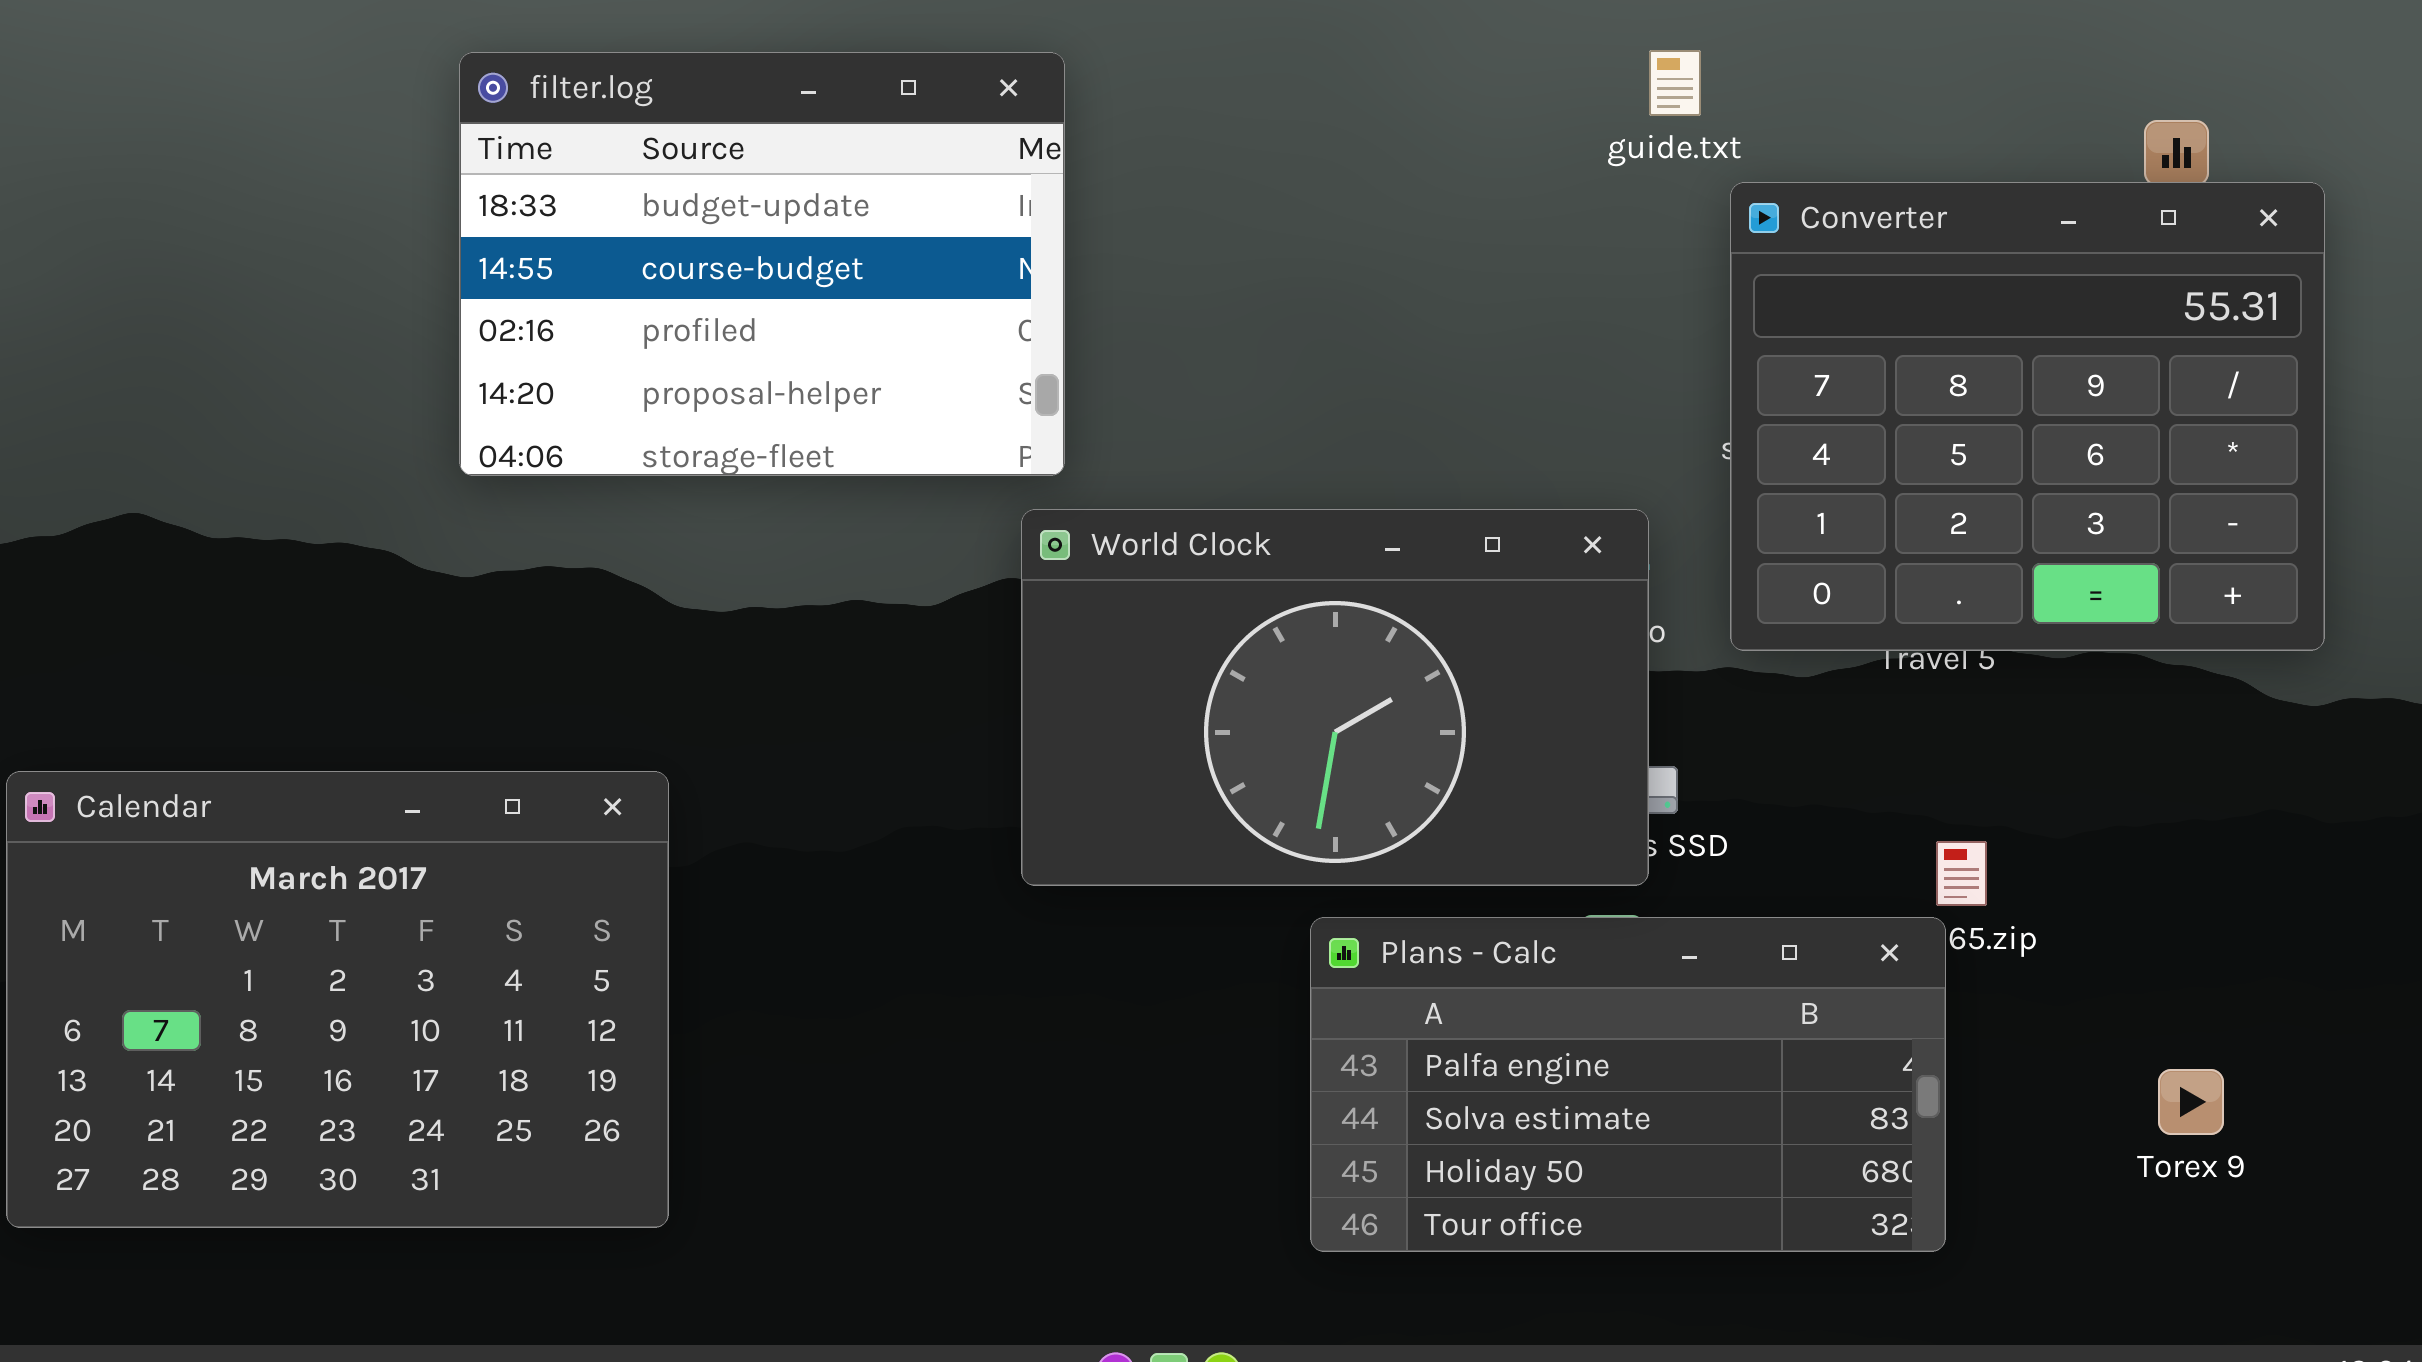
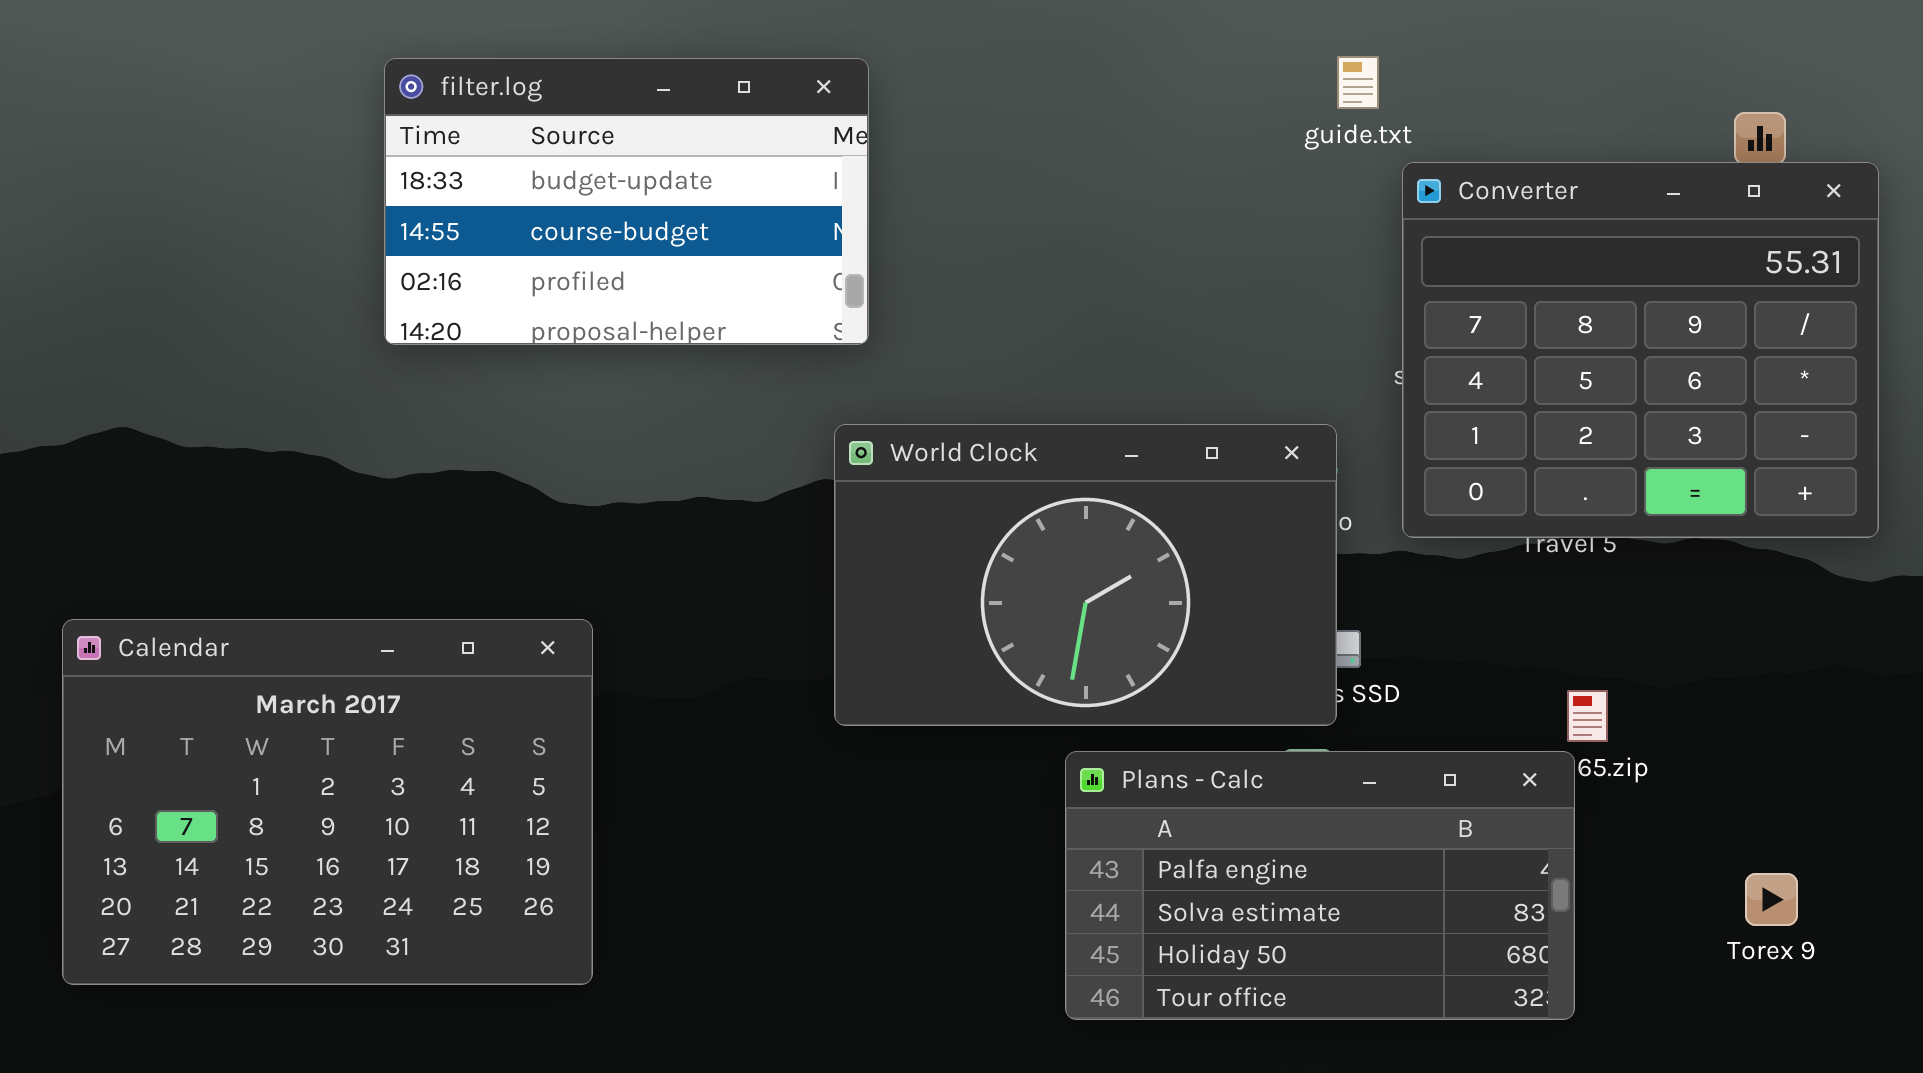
filter.log: [459,52,1065,476] -> [384,58,869,345], resized
Calendar: [6,771,669,1228] -> [62,619,593,985], moved

